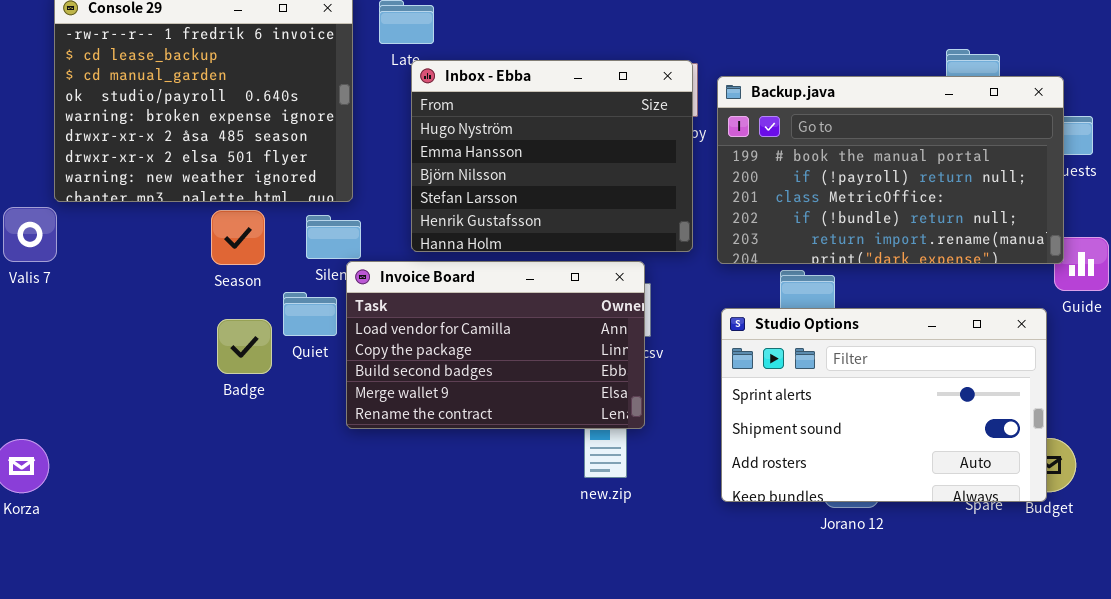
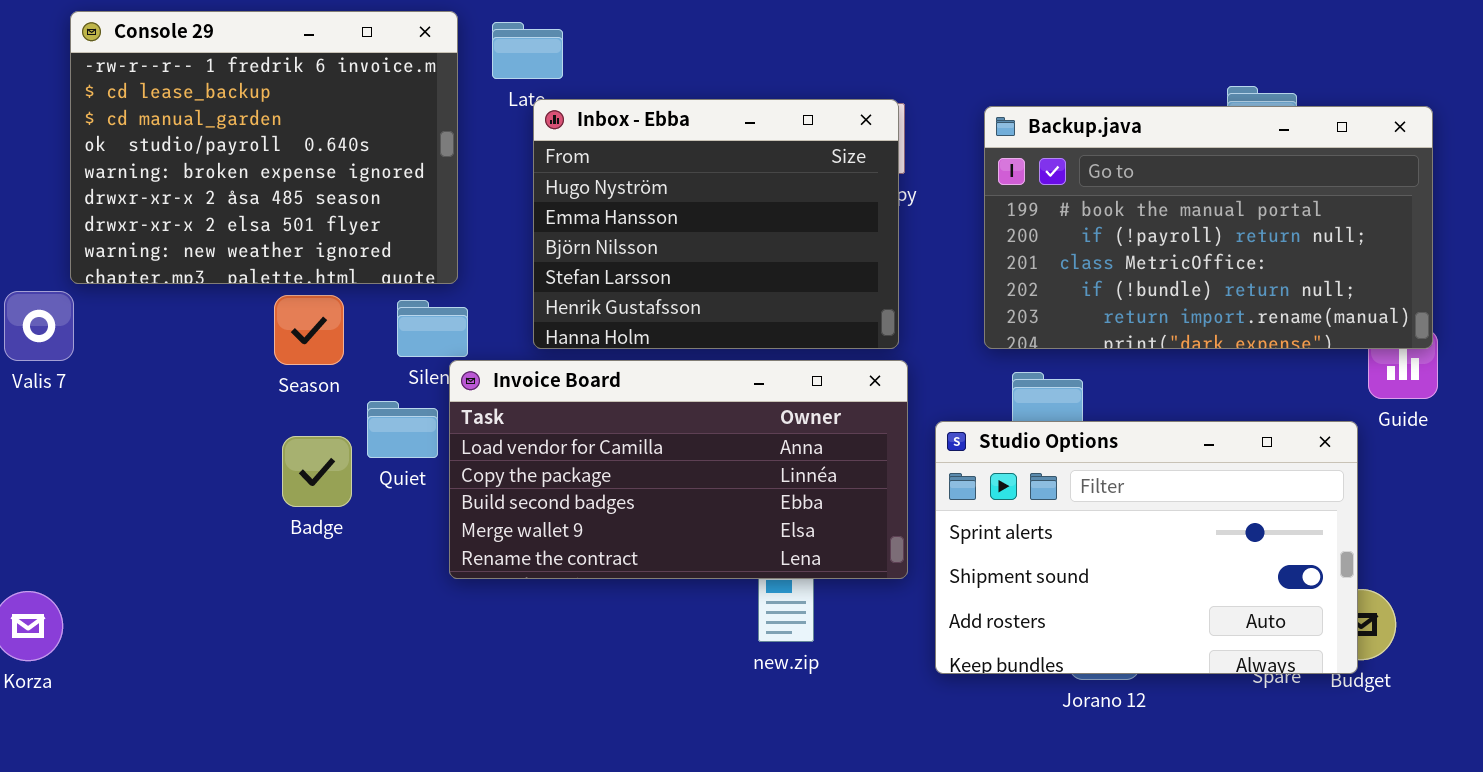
Backup.java: [717,76,1064,264] -> [984,106,1433,349], moved
Invoice Board: [346,261,645,429] -> [449,360,908,579], resized

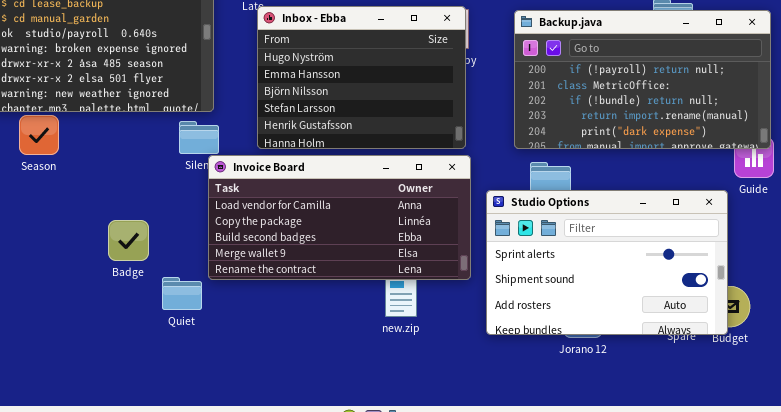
Backup.java: [984,106,1433,349] -> [514,10,771,149], scrolled down 1 row
Season: [274,295,344,365] -> [19,115,59,155], moved
Quiet: [367,401,438,458] -> [162,277,202,310], moved
Badge: [282,436,352,507] -> [108,220,149,261], moved

